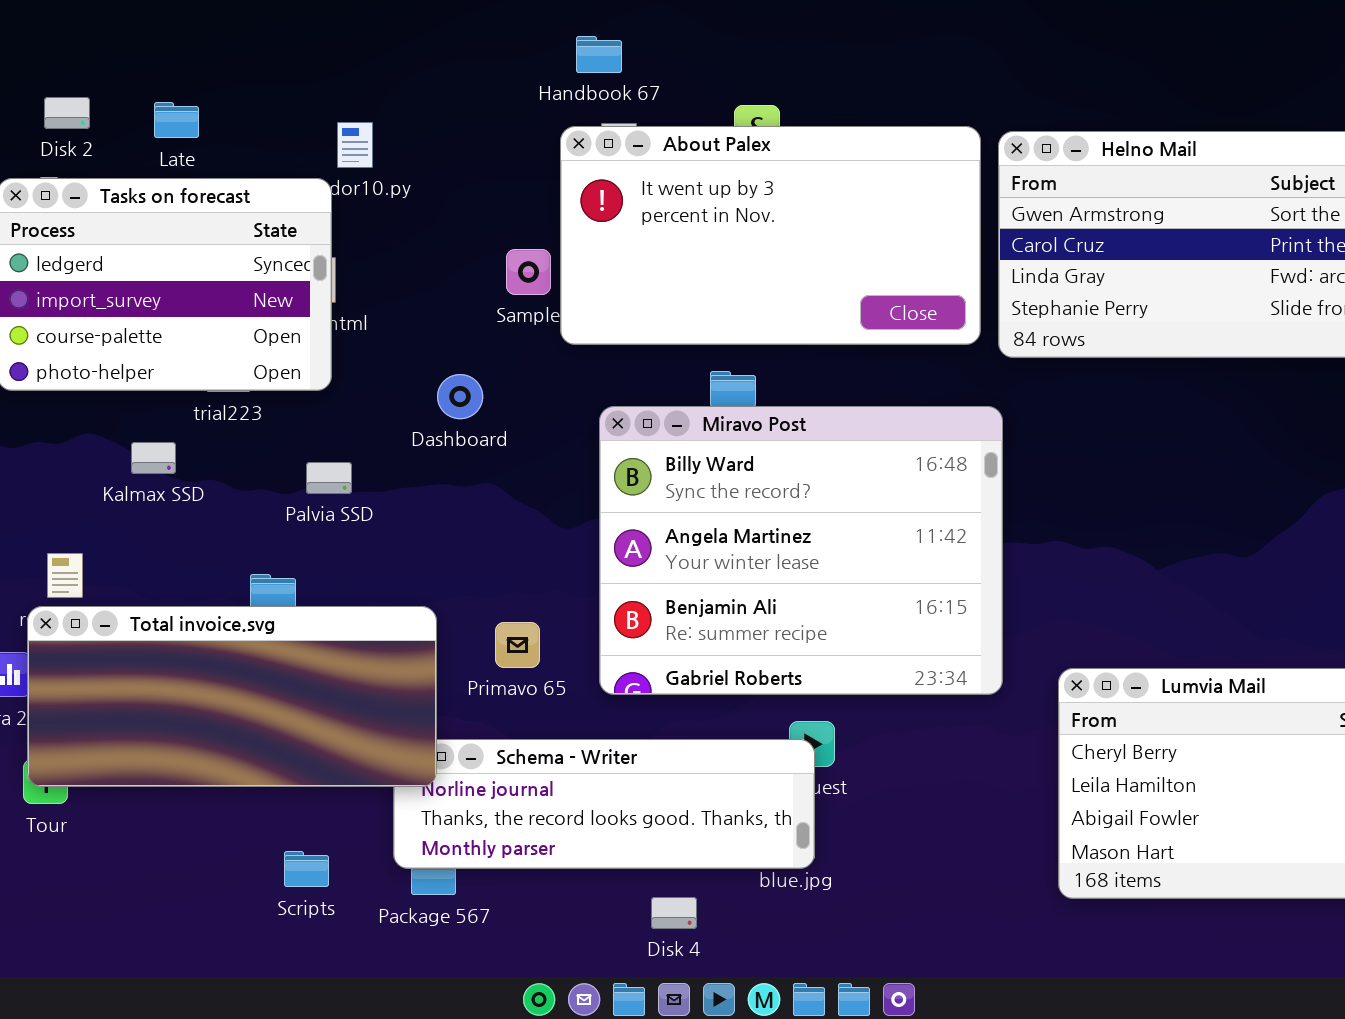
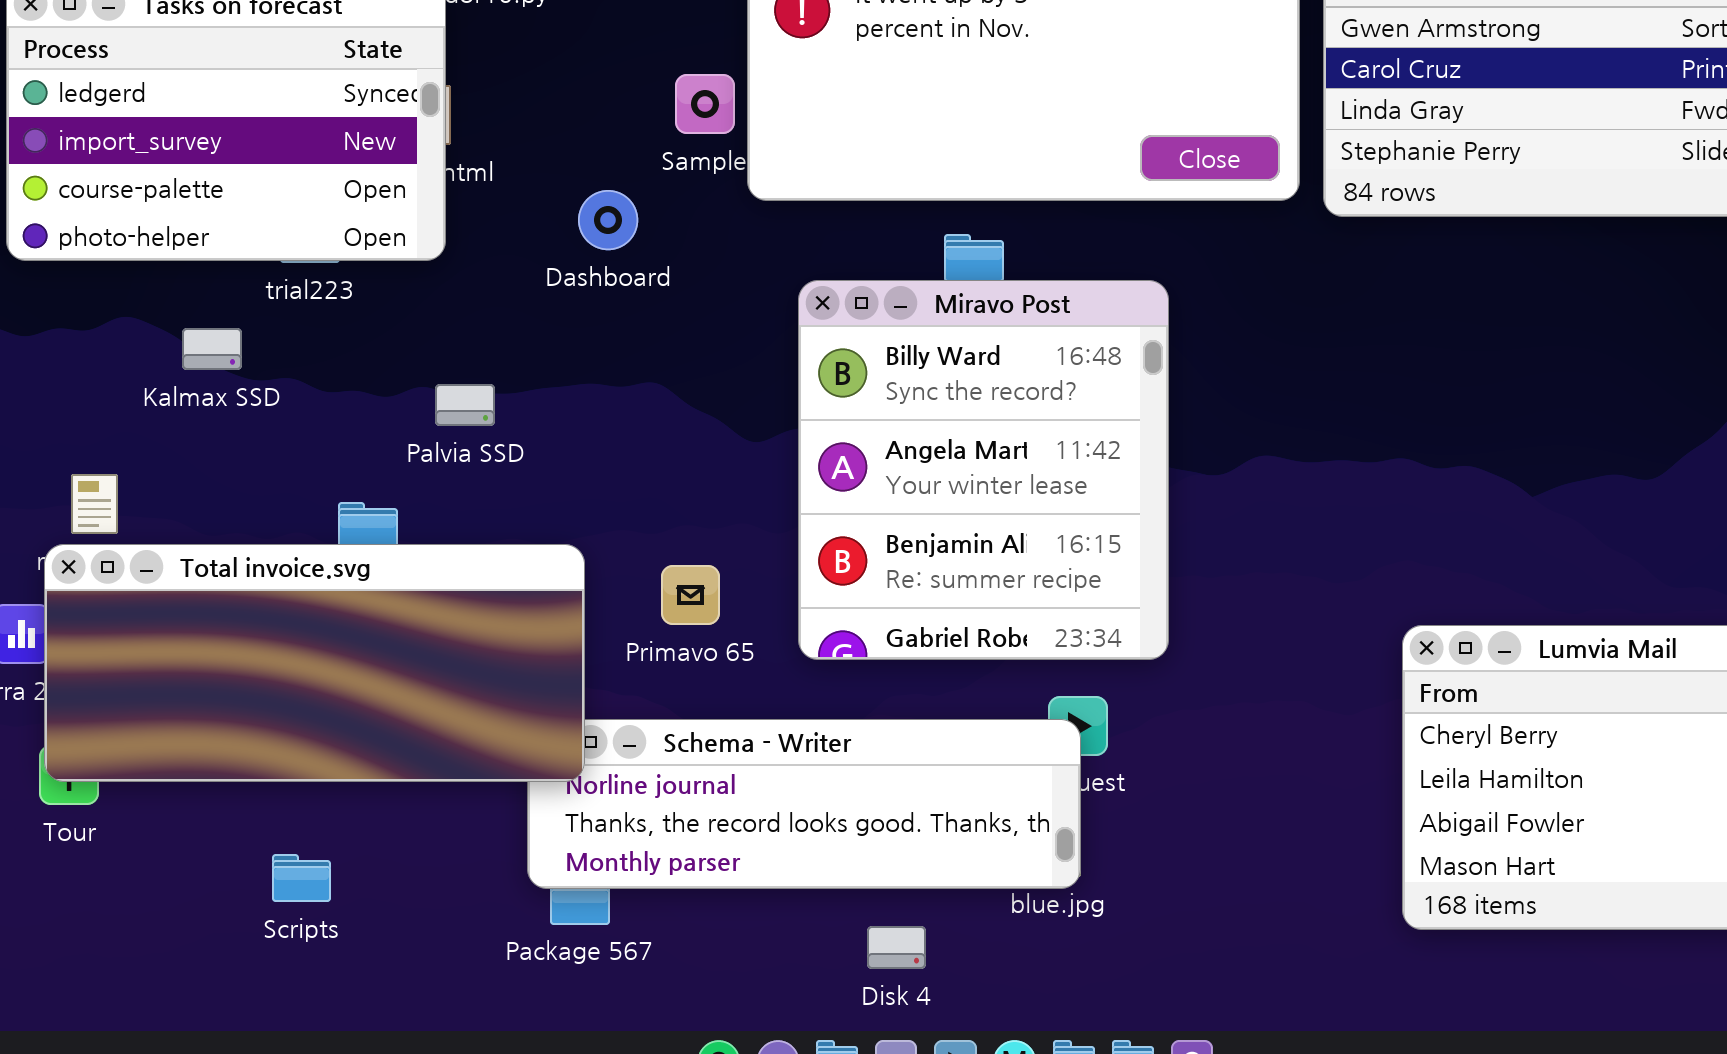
Dashboard: [437,374,483,419] -> [578,190,638,250], moved
Miravo Post: [599,406,1003,695] -> [798,280,1169,660], resized
Palvia SSD: [306,462,352,494] -> [435,384,495,426], moved
Scripts: [284,851,329,887] -> [272,854,331,902], moved

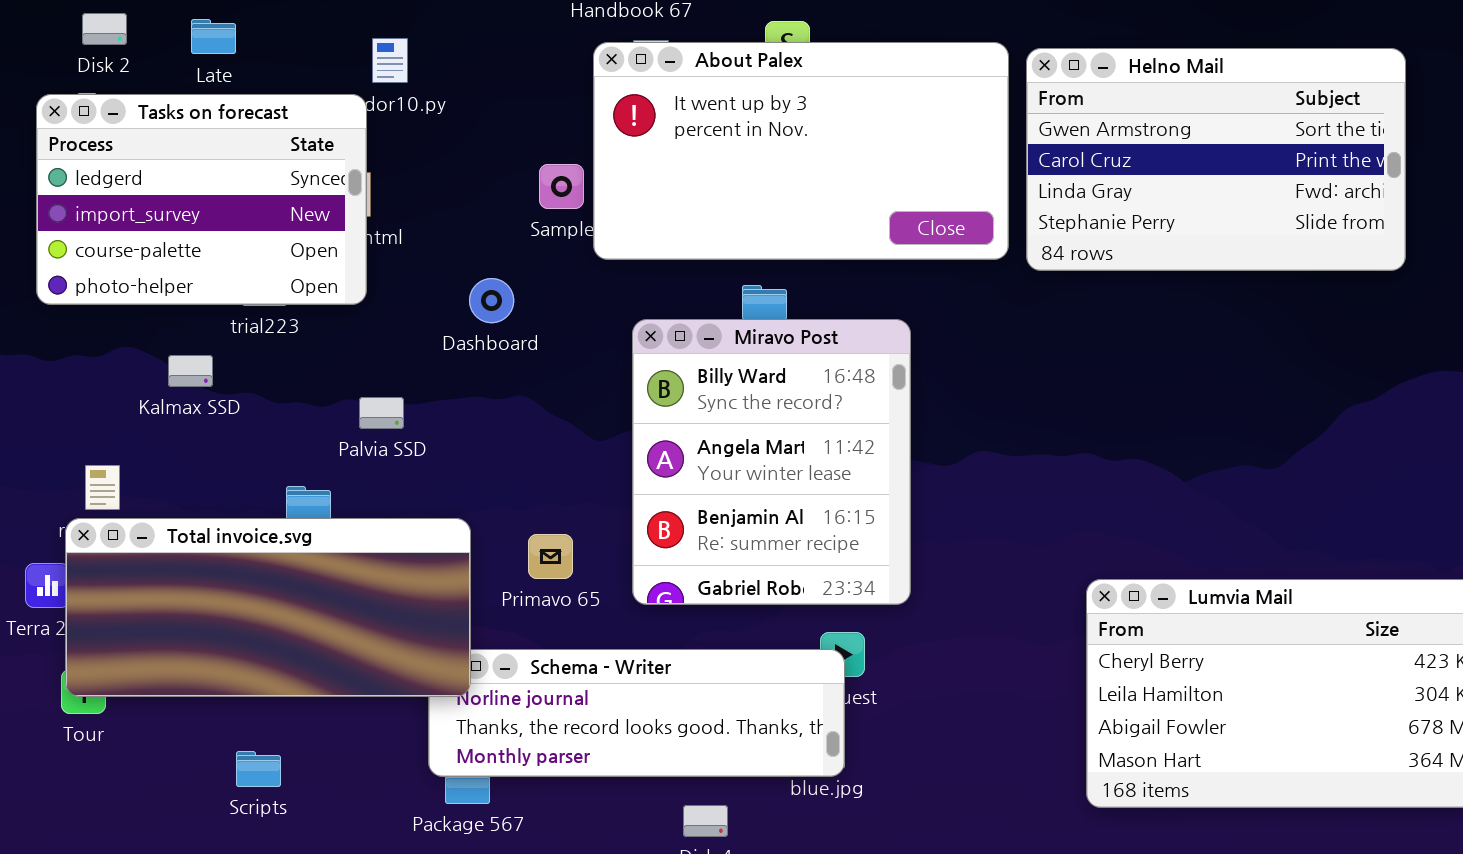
Dashboard: [578,190,638,250] -> [469,278,514,323], moved

